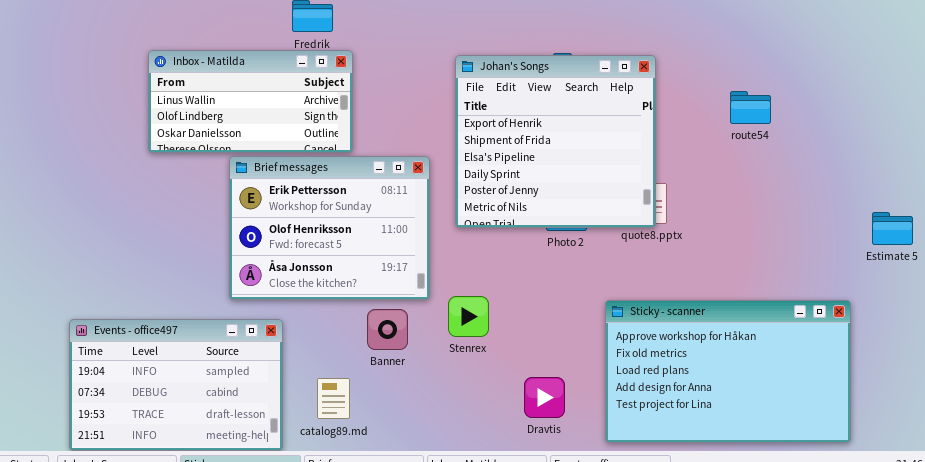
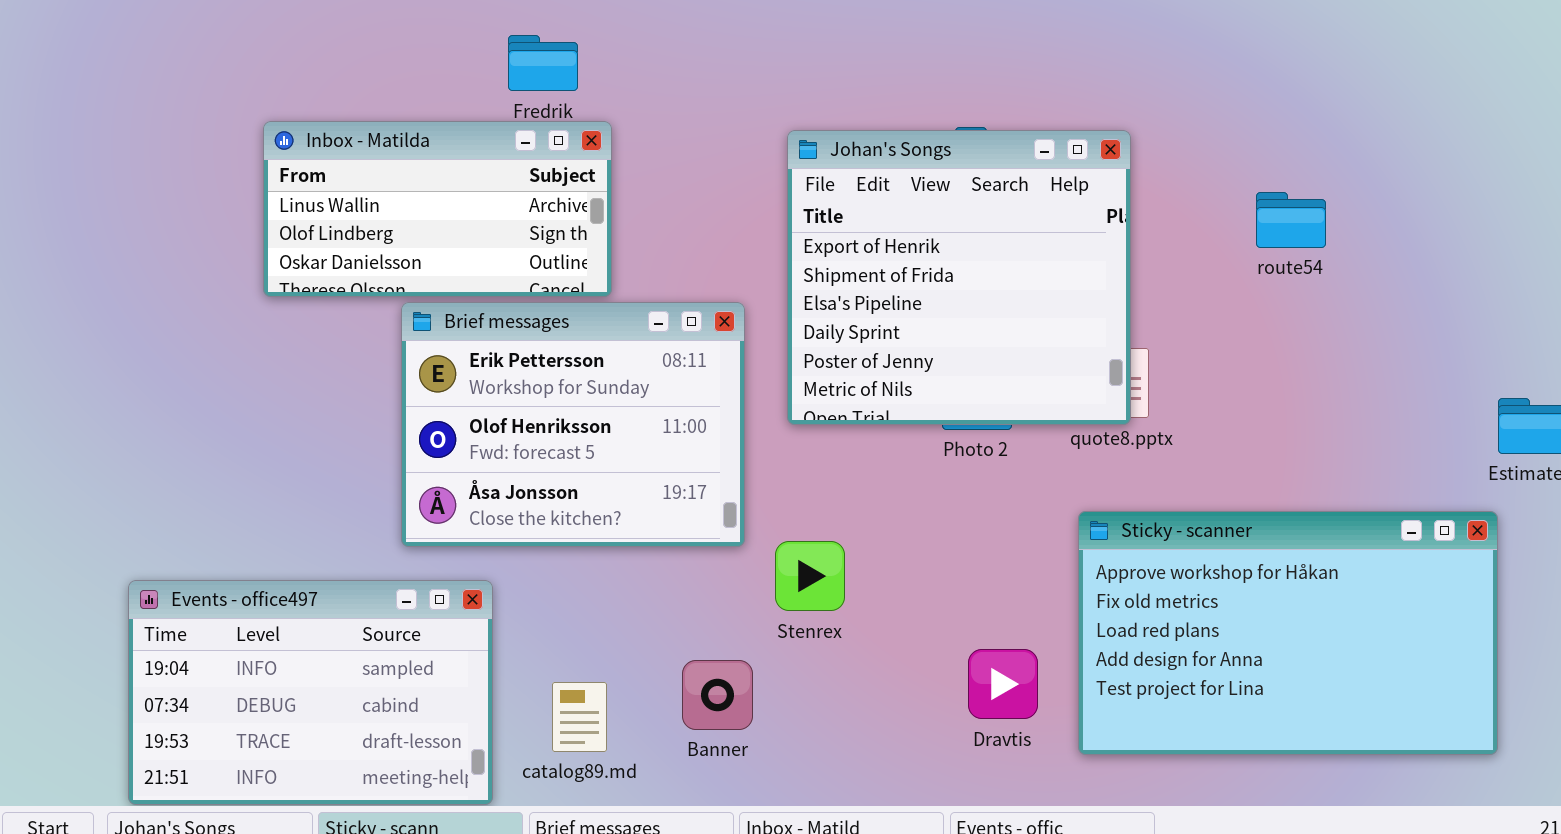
Sticky - scanner: [605,300,851,443] -> [1078,511,1498,755], moved
Banner: [367,309,408,350] -> [682,660,753,730], moved
Dravtis: [524,377,565,418] -> [968,649,1038,719], moved

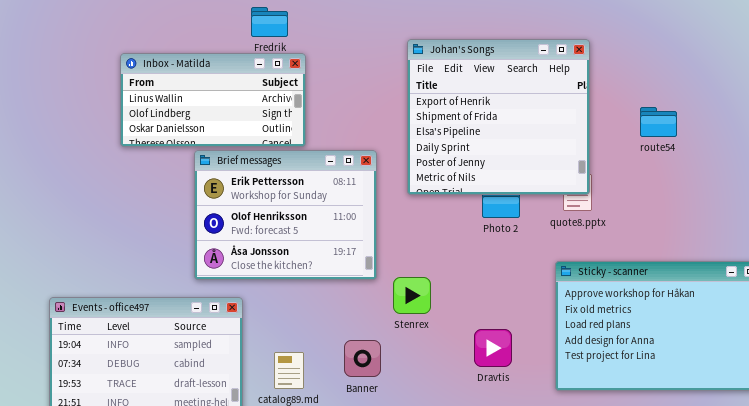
Johan's Songs: [787,130,1131,425] -> [407,39,590,195], moved
route54: [1256,192,1326,248] -> [640,107,677,137], moved
Dravtis: [968,649,1038,719] -> [474,329,512,367], moved

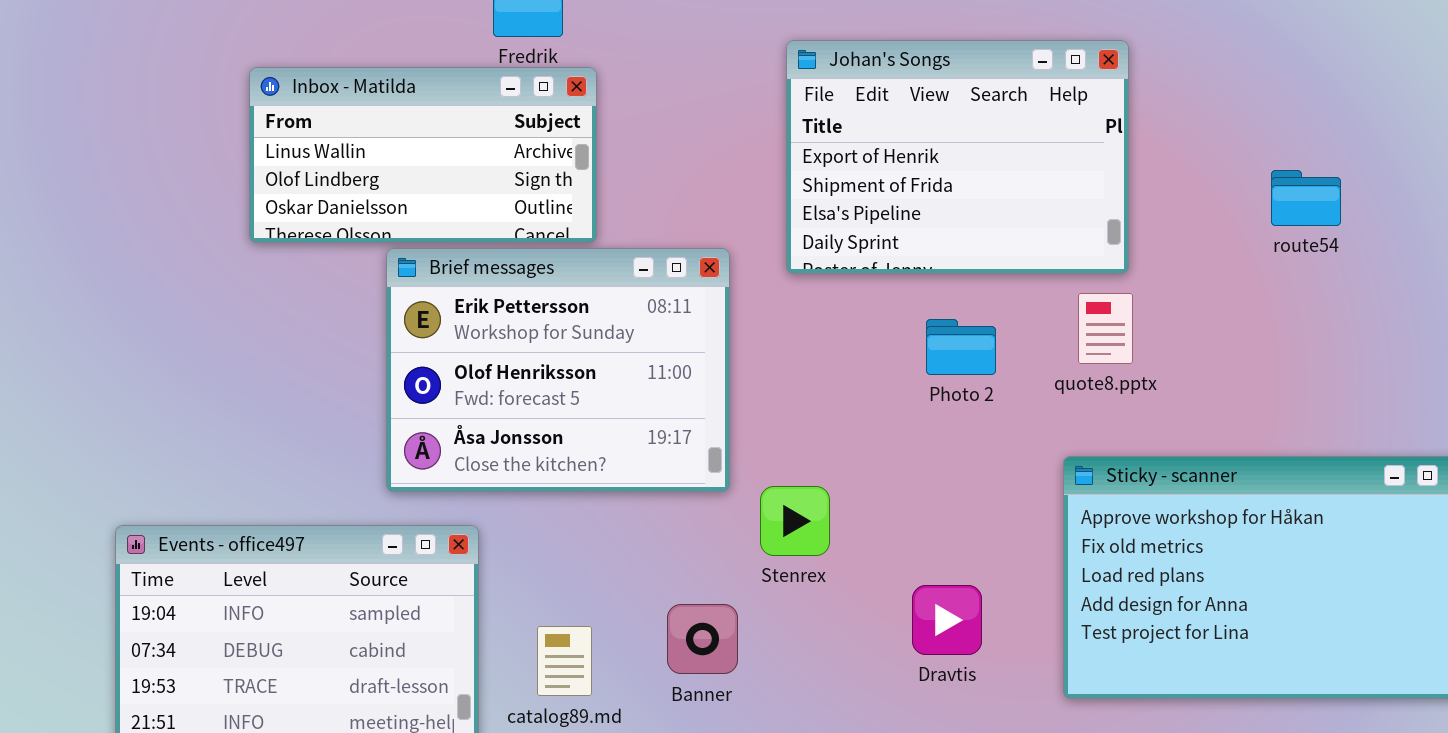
Johan's Songs: [407,39,590,195] -> [786,40,1129,274], resized
route54: [640,107,677,137] -> [1271,170,1341,226], moved

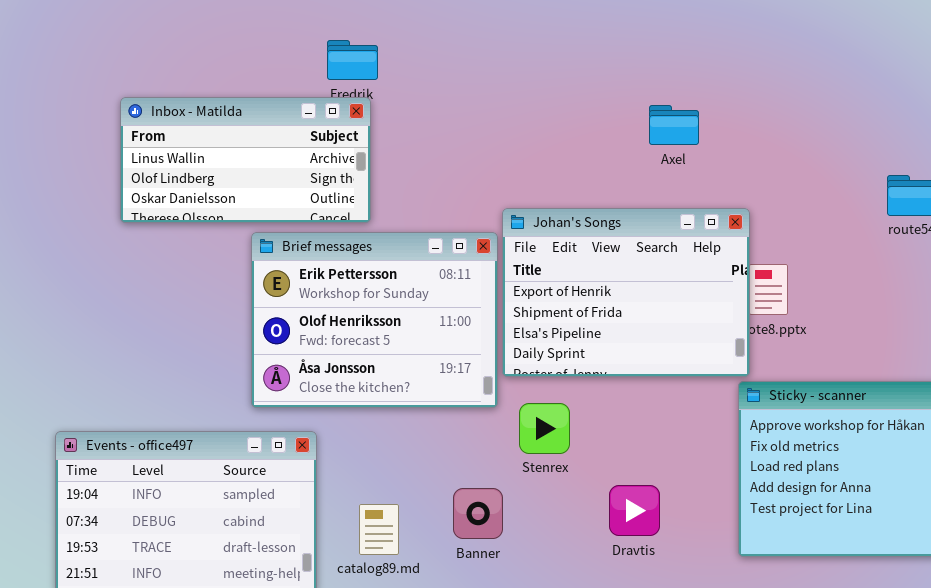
Johan's Songs: [786,40,1129,274] -> [502,208,750,377], moved
Inbox - Matilda: [249,67,597,243] -> [120,97,371,223], moved
Dravtis: [912,585,982,655] -> [609,485,660,536], moved

